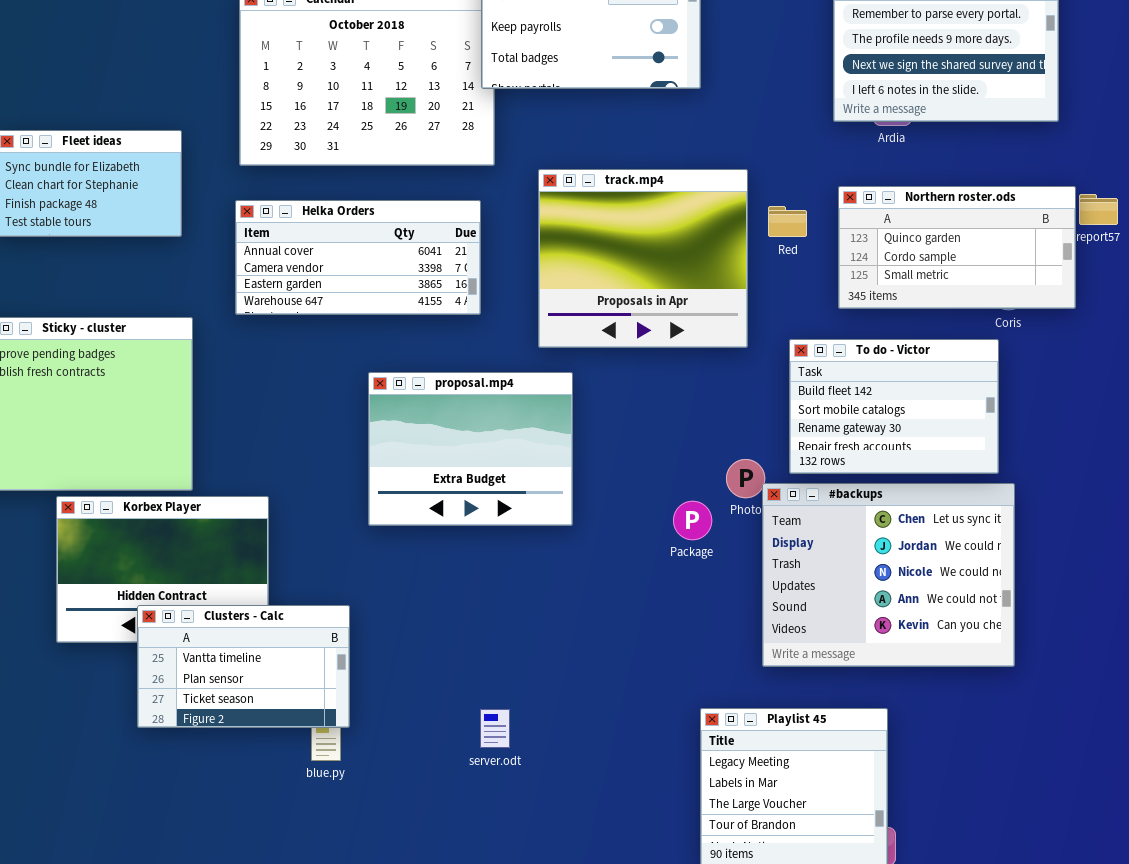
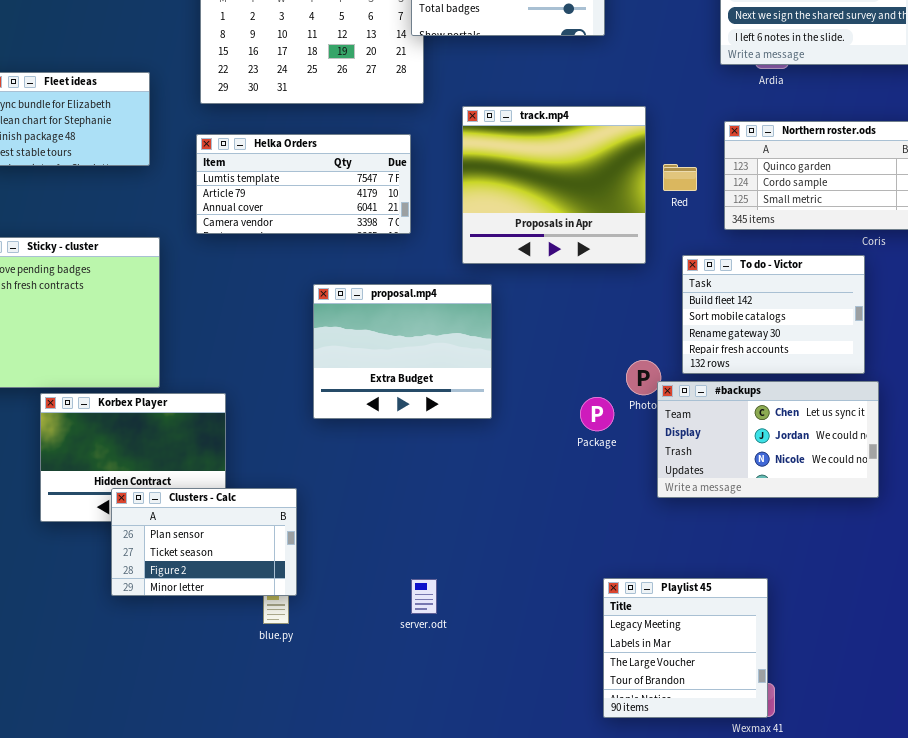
Helka Orders: [235,200,481,315] -> [196,134,411,234], scrolled up 2 rows
Red: [768,206,807,237] -> [663,164,697,191], moved
#backups: [762,483,1015,667] -> [657,381,879,498], resized
Clusters - Calc: [137,605,350,728] -> [111,488,297,596], scrolled down 1 row

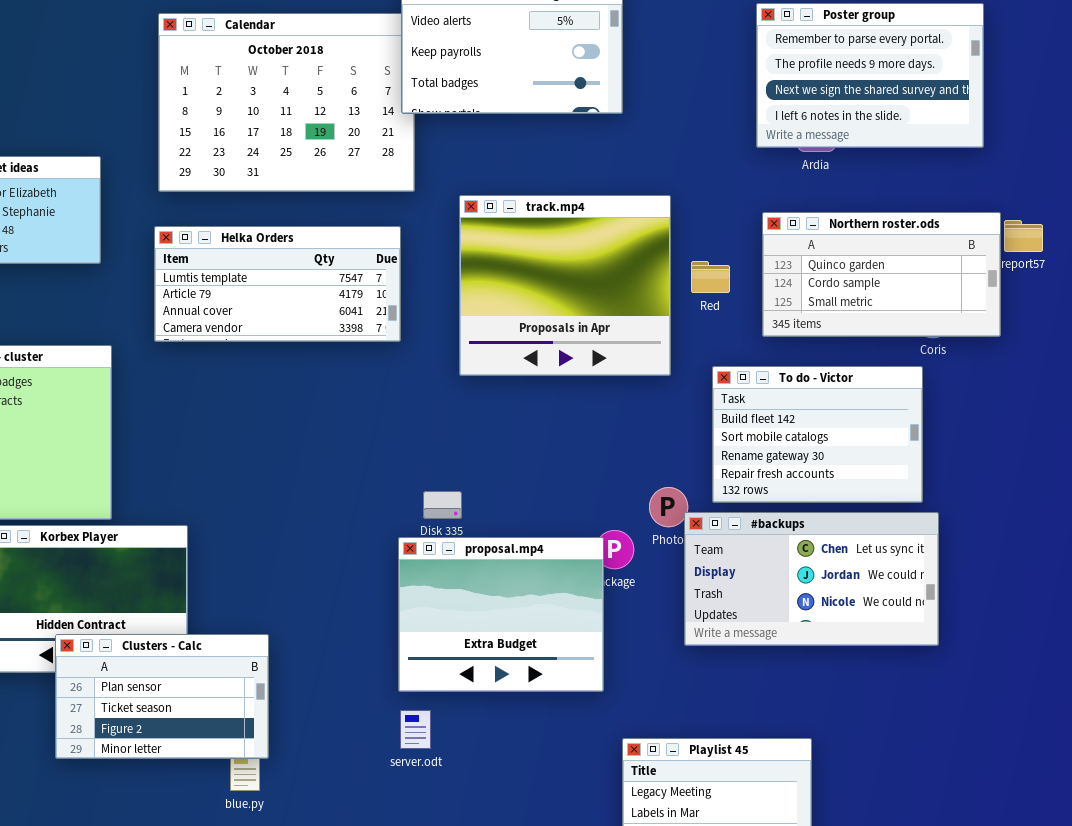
proposal.mp4: [313,284,492,419] -> [398,537,604,692], moved
server.odt: [411,579,437,614] -> [400,710,431,749], moved

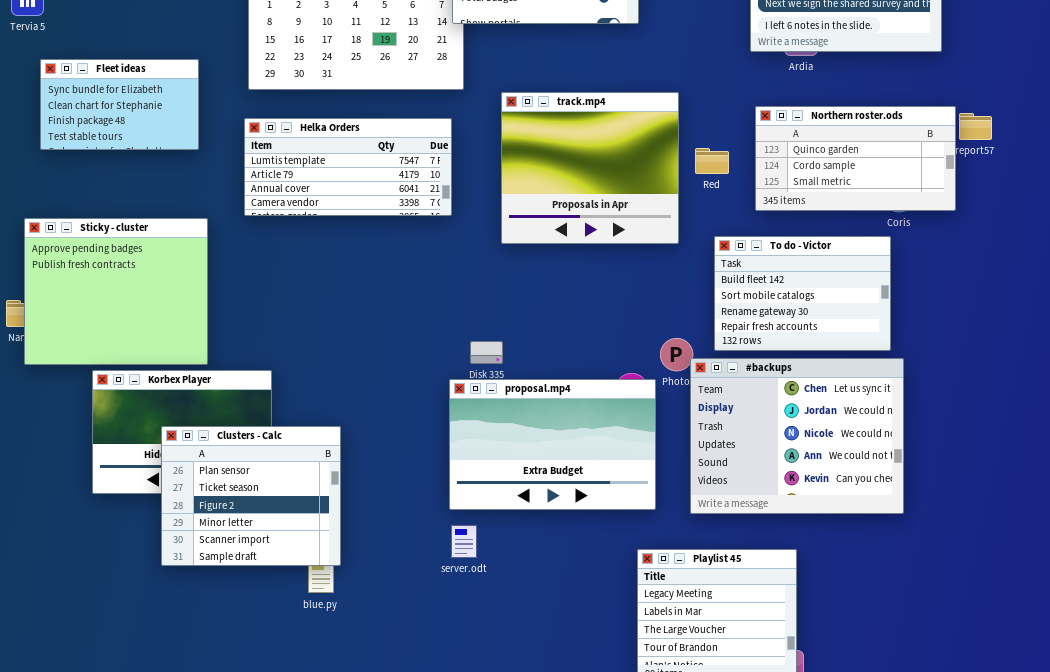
#backups: [684,512,939,646] -> [690,358,904,514], resized
proposal.mp4: [398,537,604,692] -> [449,379,656,510], resized
Clusters - Calc: [55,634,269,759] -> [161,426,341,566], resized

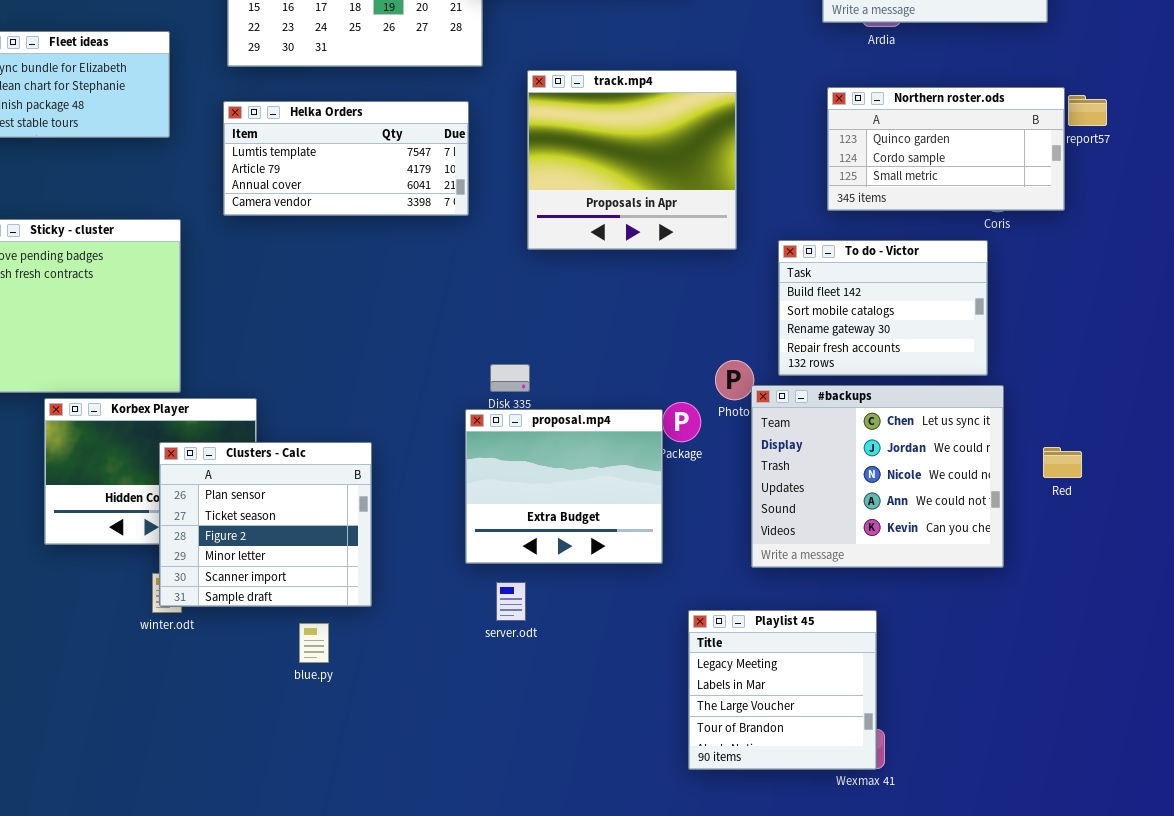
Red: [695,148,729,174] -> [1043,447,1082,478], moved
proposal.mp4: [449,379,656,510] -> [465,409,663,564], resized
Clusters - Calc: [161,426,341,566] -> [159,442,372,607], moved
server.odt: [451,525,477,558] -> [496,582,526,621], moved

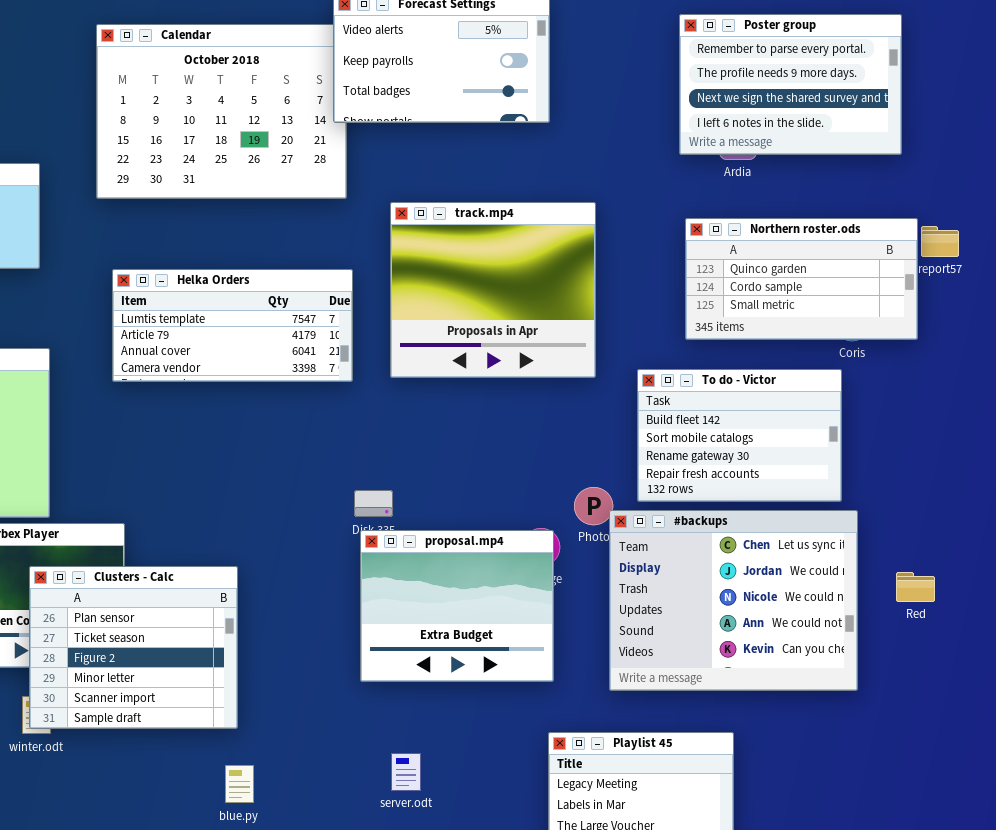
Helka Orders: [223,101,469,216] -> [112,269,353,382], moved
proposal.mp4: [465,409,663,564] -> [360,530,554,682], moved
server.odt: [496,582,526,621] -> [391,753,421,791], moved
blue.py: [299,623,329,663] -> [225,765,254,803], moved

